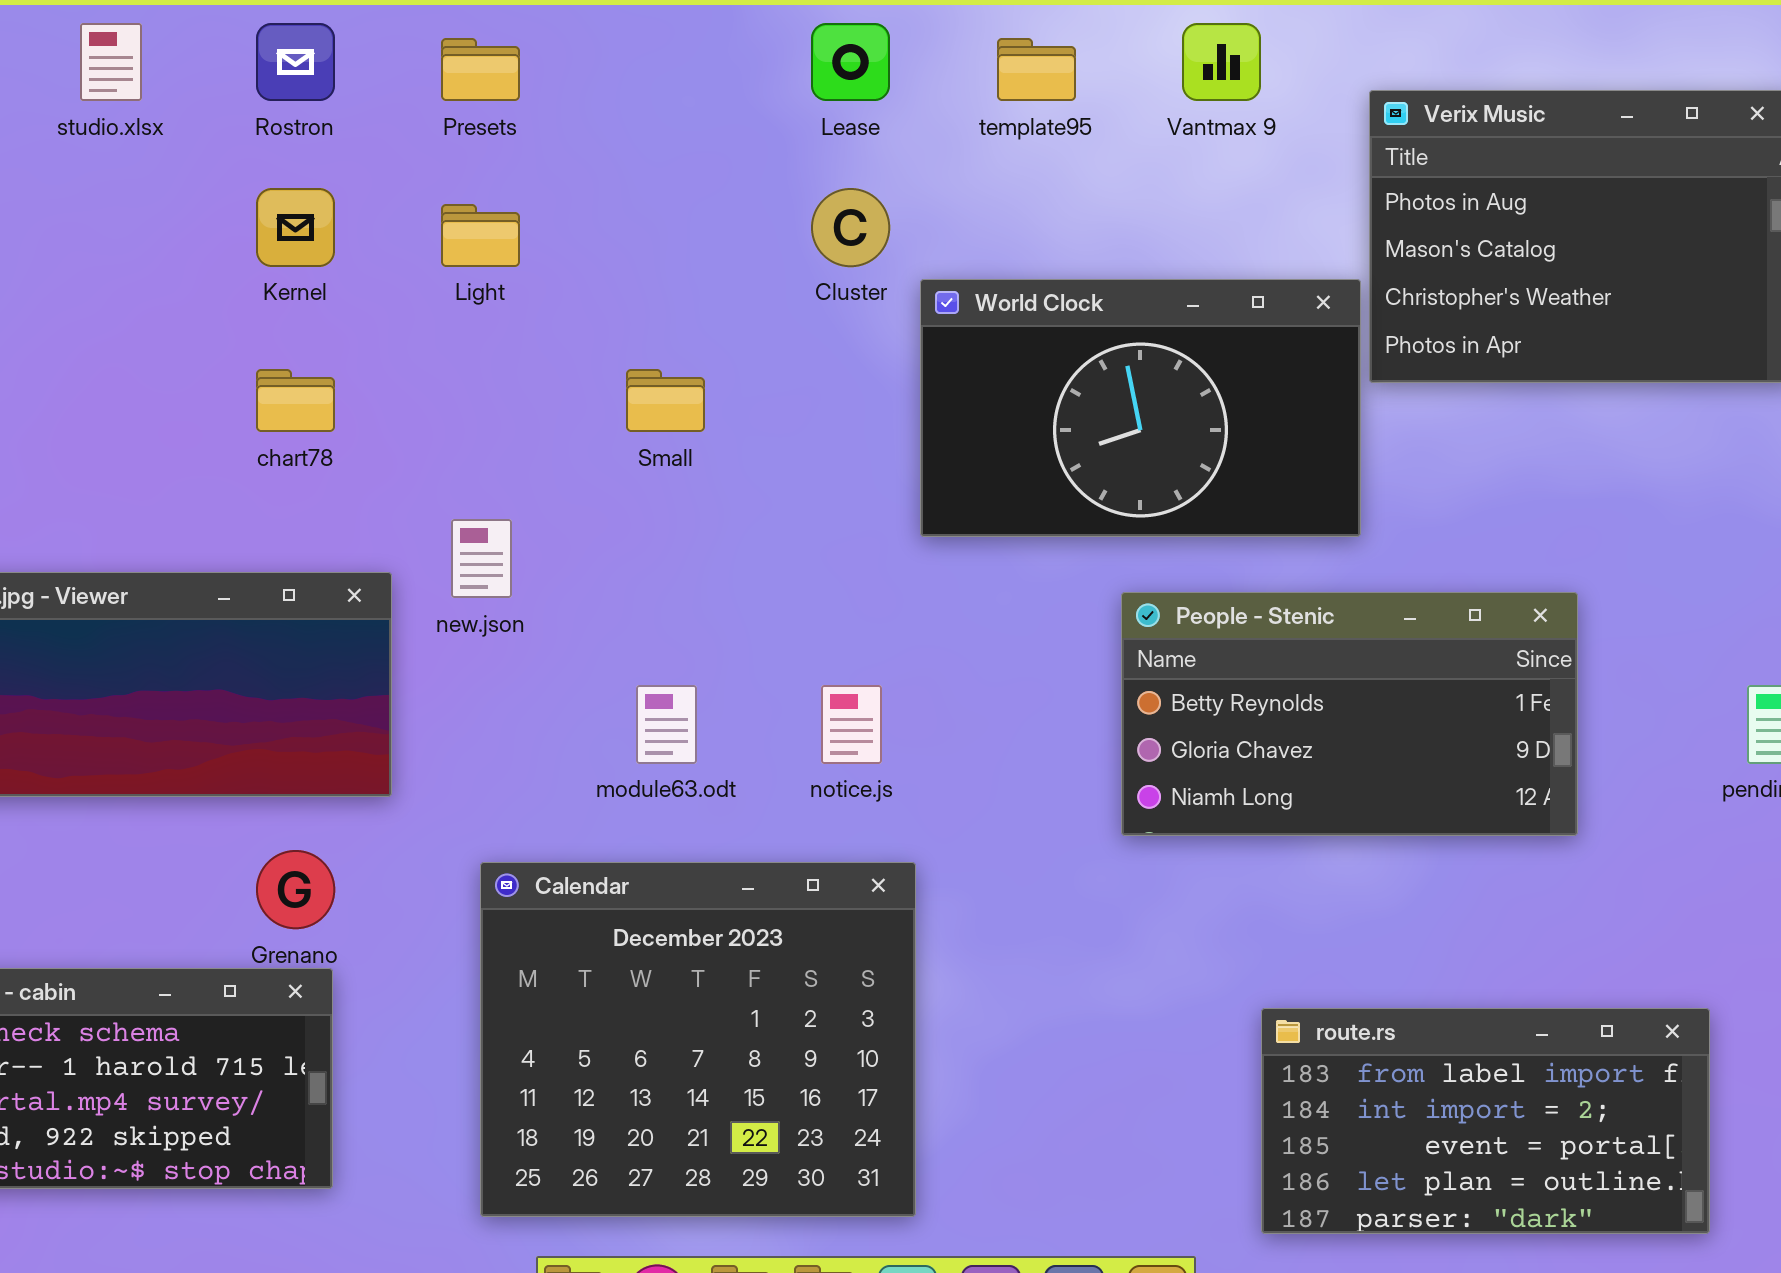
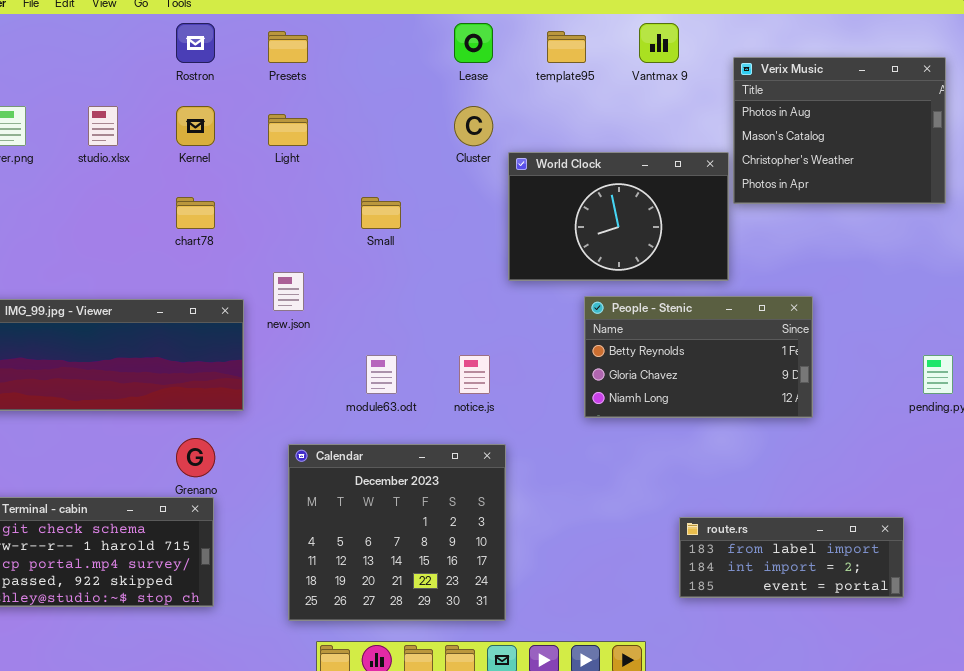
studio.xlsx: [80,23,142,101] -> [88,106,118,146], moved
People - Stenic: [1121,592,1578,836] -> [584,296,813,418], moved
route.rs: [1261,1008,1710,1234] -> [679,517,904,598], resized

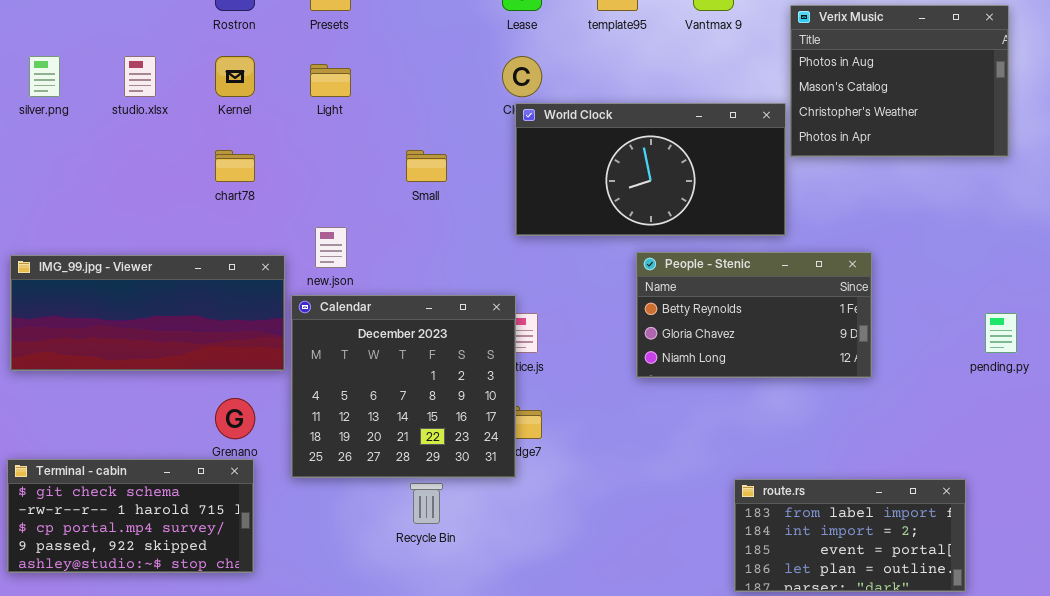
World Clock: [508,152,729,281] -> [515,103,786,236], resized
Calendar: [288,444,506,621] -> [291,295,516,478], moved
route.rs: [679,517,904,598] -> [734,479,966,592], resized

